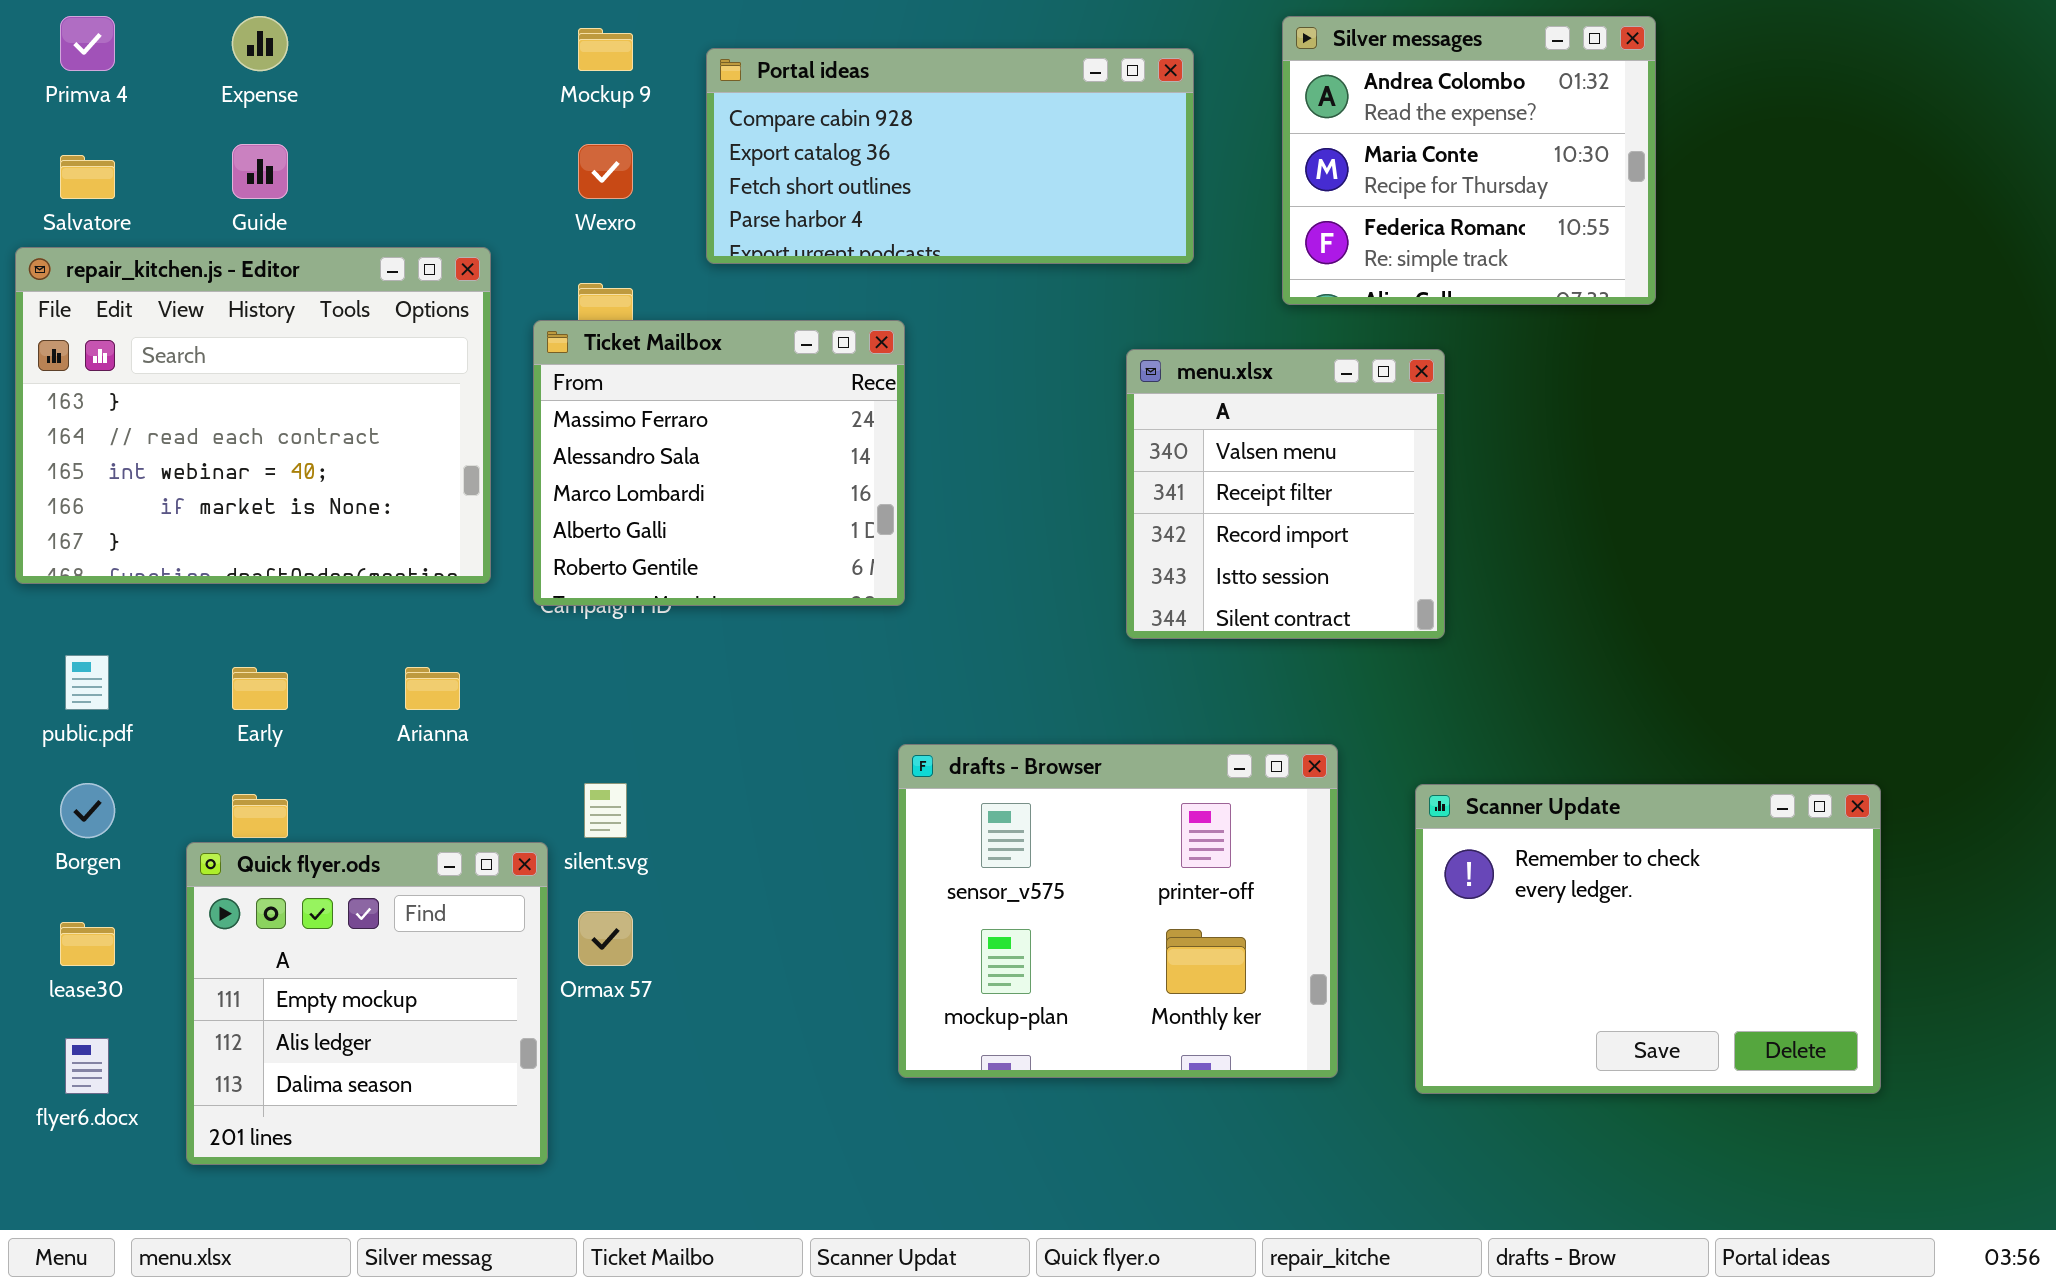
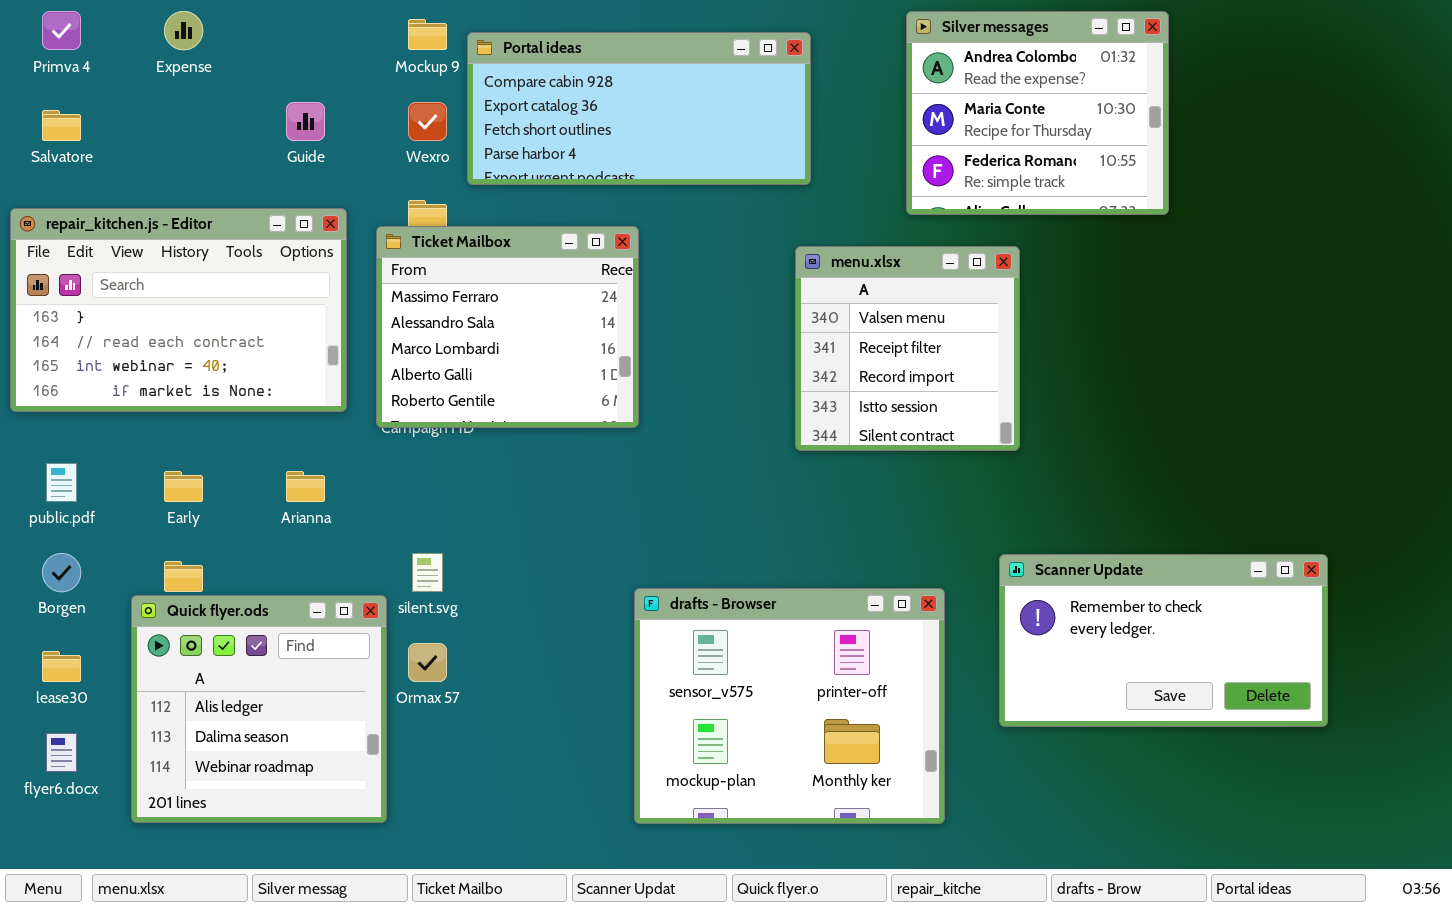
Portal ideas: [706,48,1194,264] -> [467,32,811,185], moved
Guide: [232,144,288,199] -> [286,102,325,141], moved
repair_kitchen.js - Editor: [15,247,491,584] -> [10,208,347,412], resized
drafts - Browser: [898,744,1338,1078] -> [634,588,945,824], moved
Scanner Update: [1415,784,1881,1094] -> [999,554,1328,727], resized
Quick flyer.ods: [186,842,548,1165] -> [131,595,387,823], scrolled down 1 row

